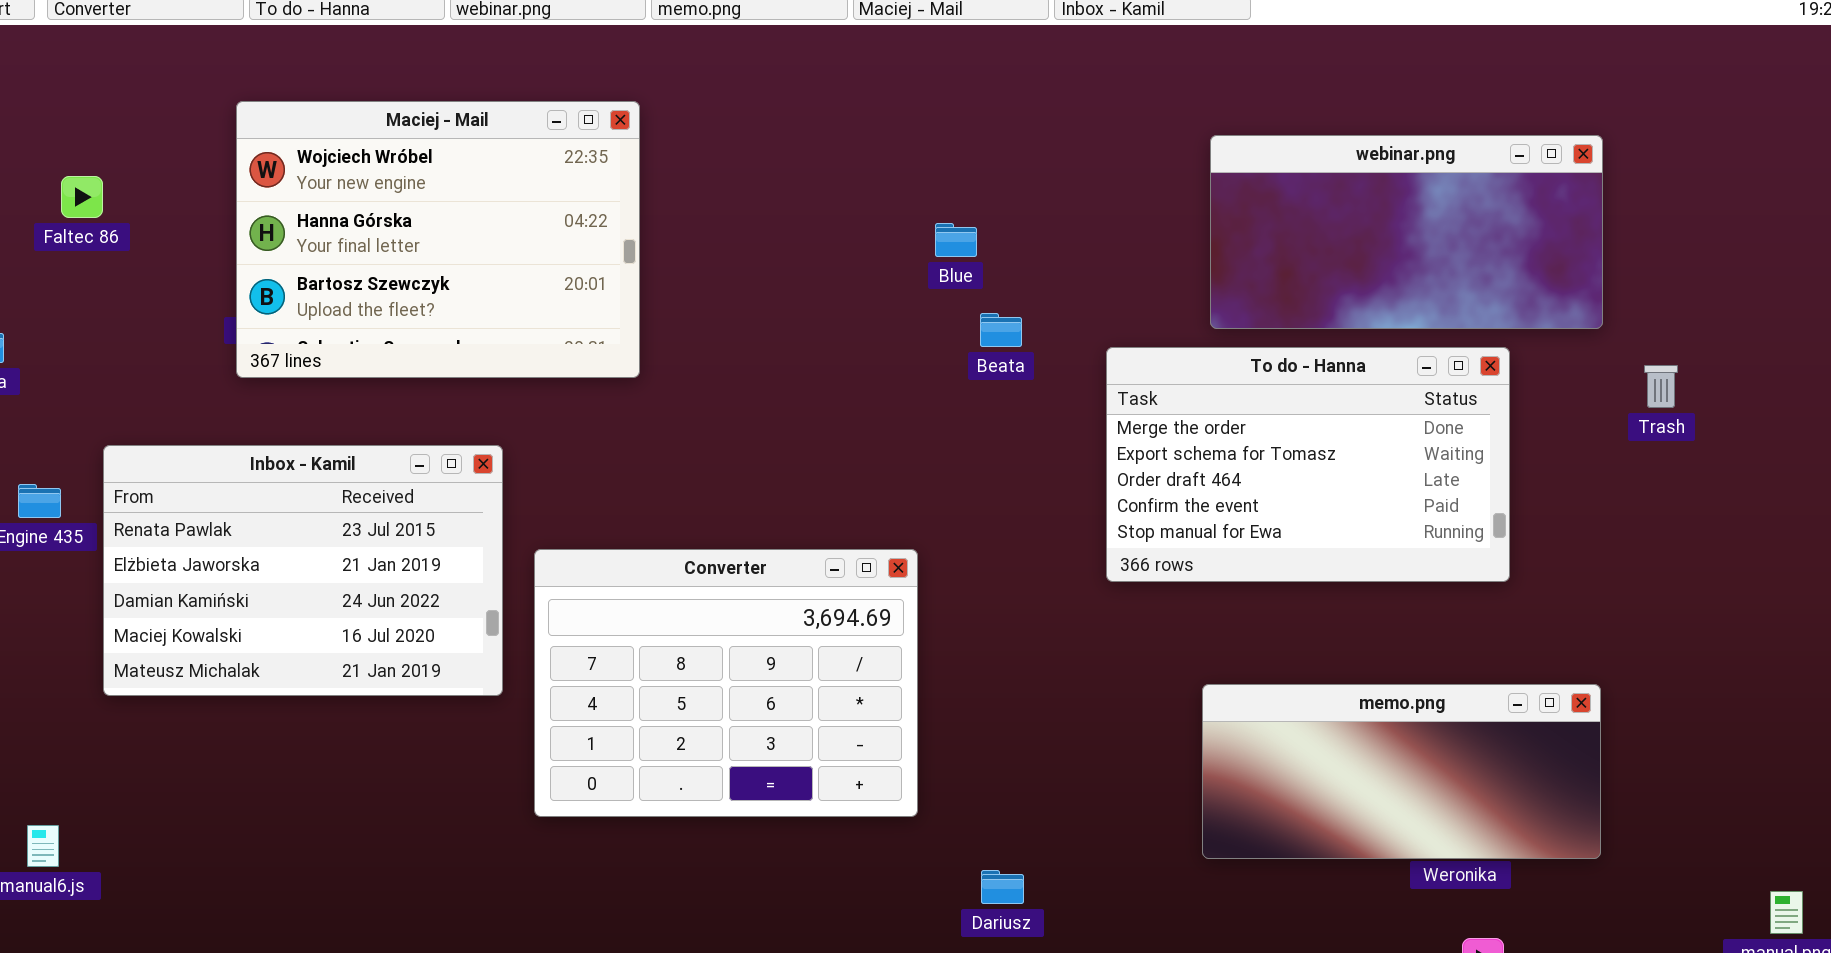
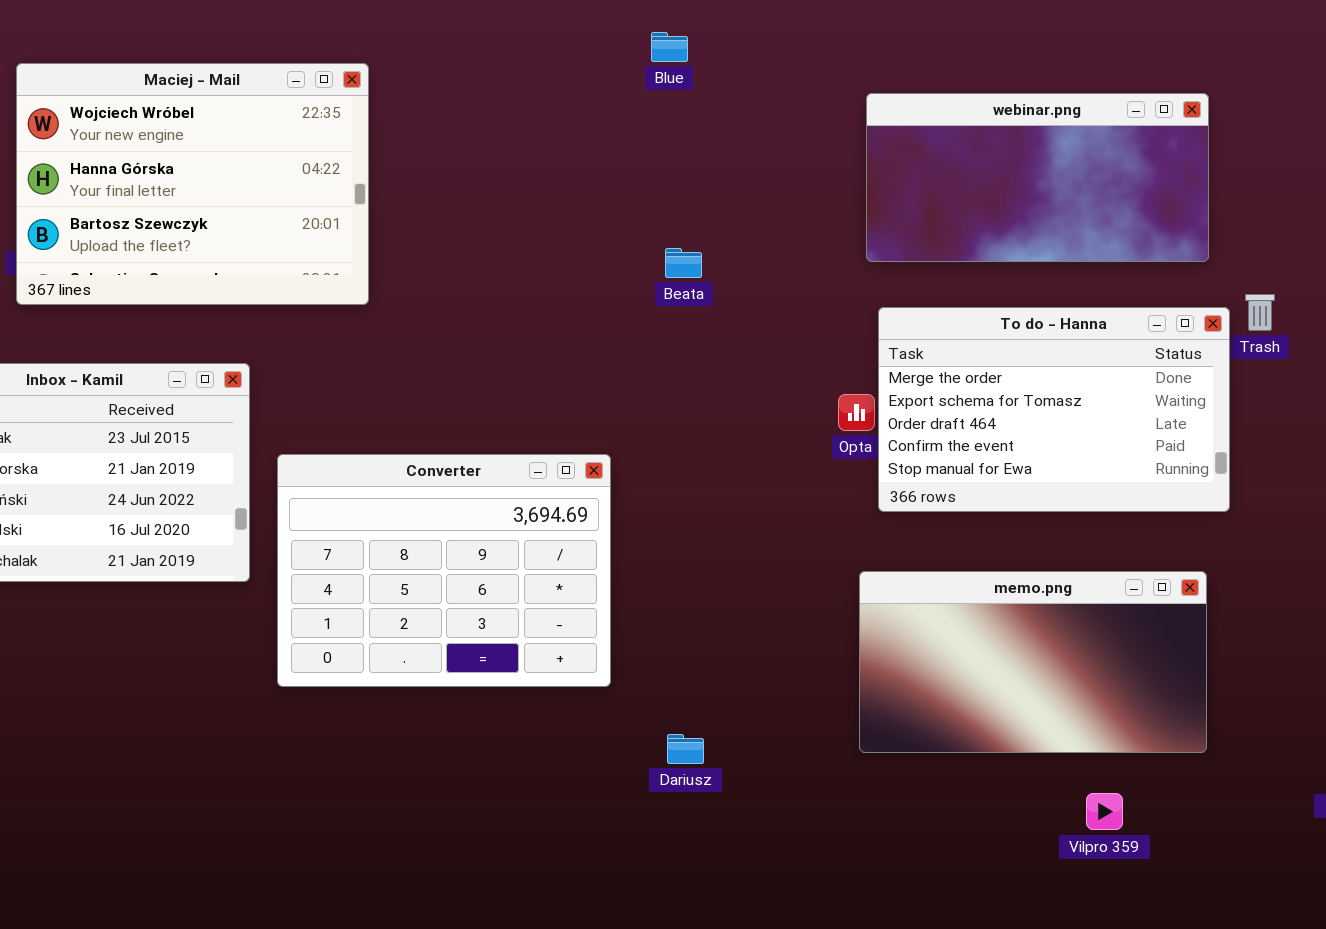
Blue: [935,223,977,257] -> [651,32,688,62], moved
To do - Hanna: [1106,347,1510,582] -> [878,307,1230,512], moved
memo.png: [1202,684,1601,859] -> [859,571,1207,753], resized

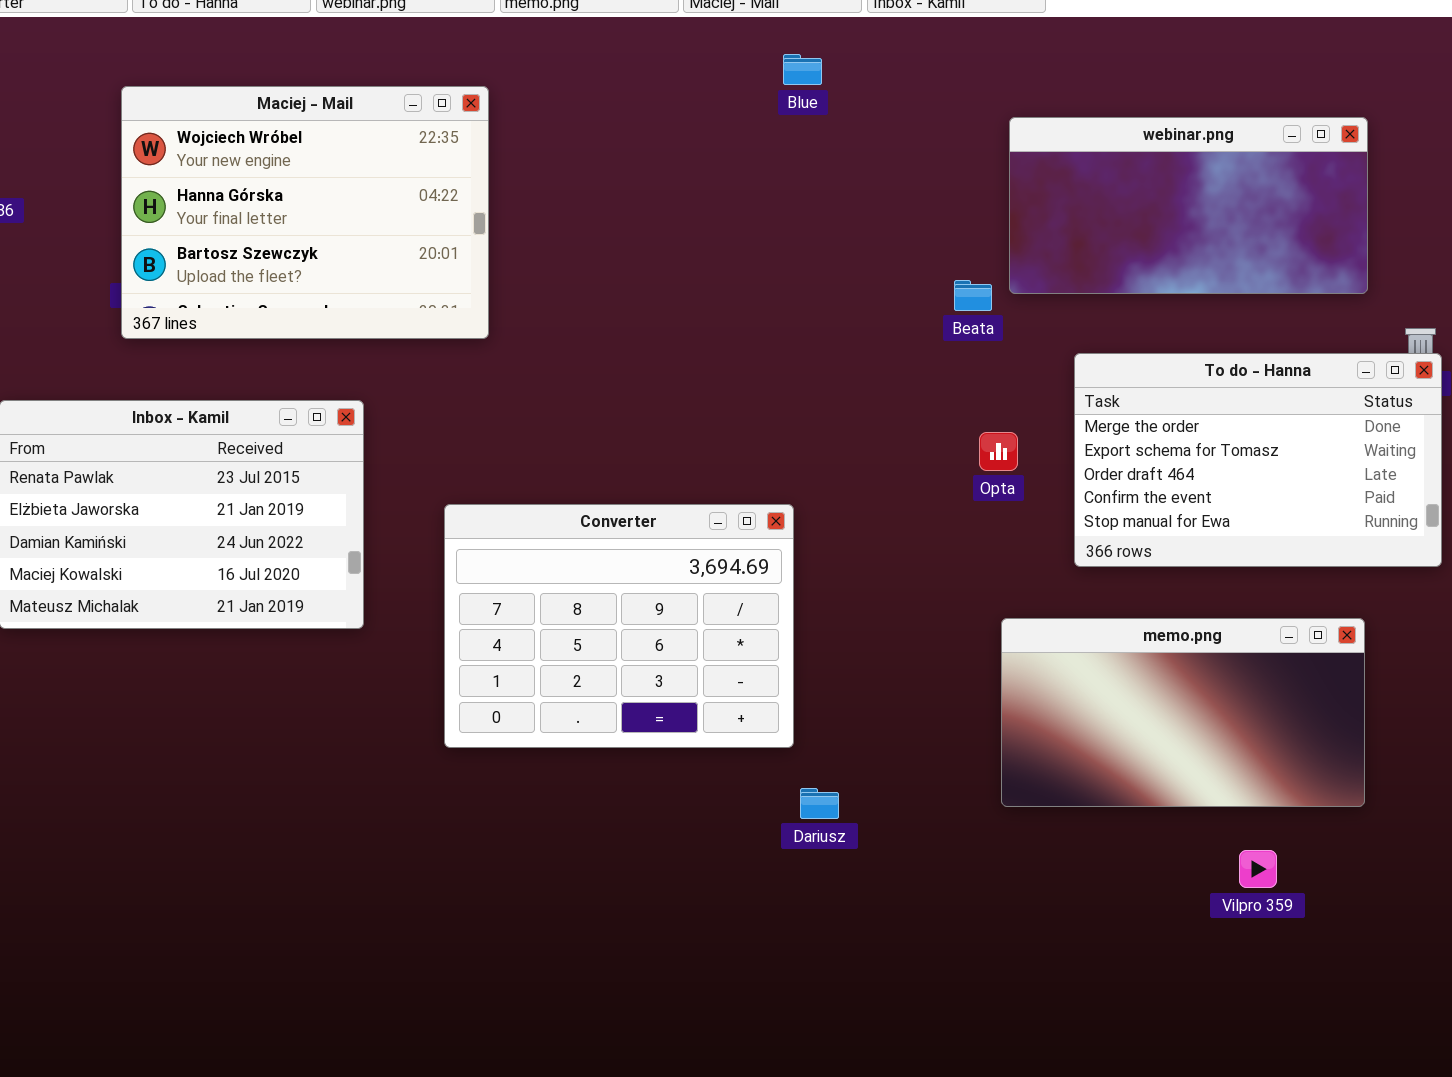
Beata: [665,248,702,278] -> [954,280,992,311], moved
To do - Hanna: [878,307,1230,512] -> [1074,353,1442,567], moved
Converter: [277,454,611,687] -> [444,504,794,748], moved

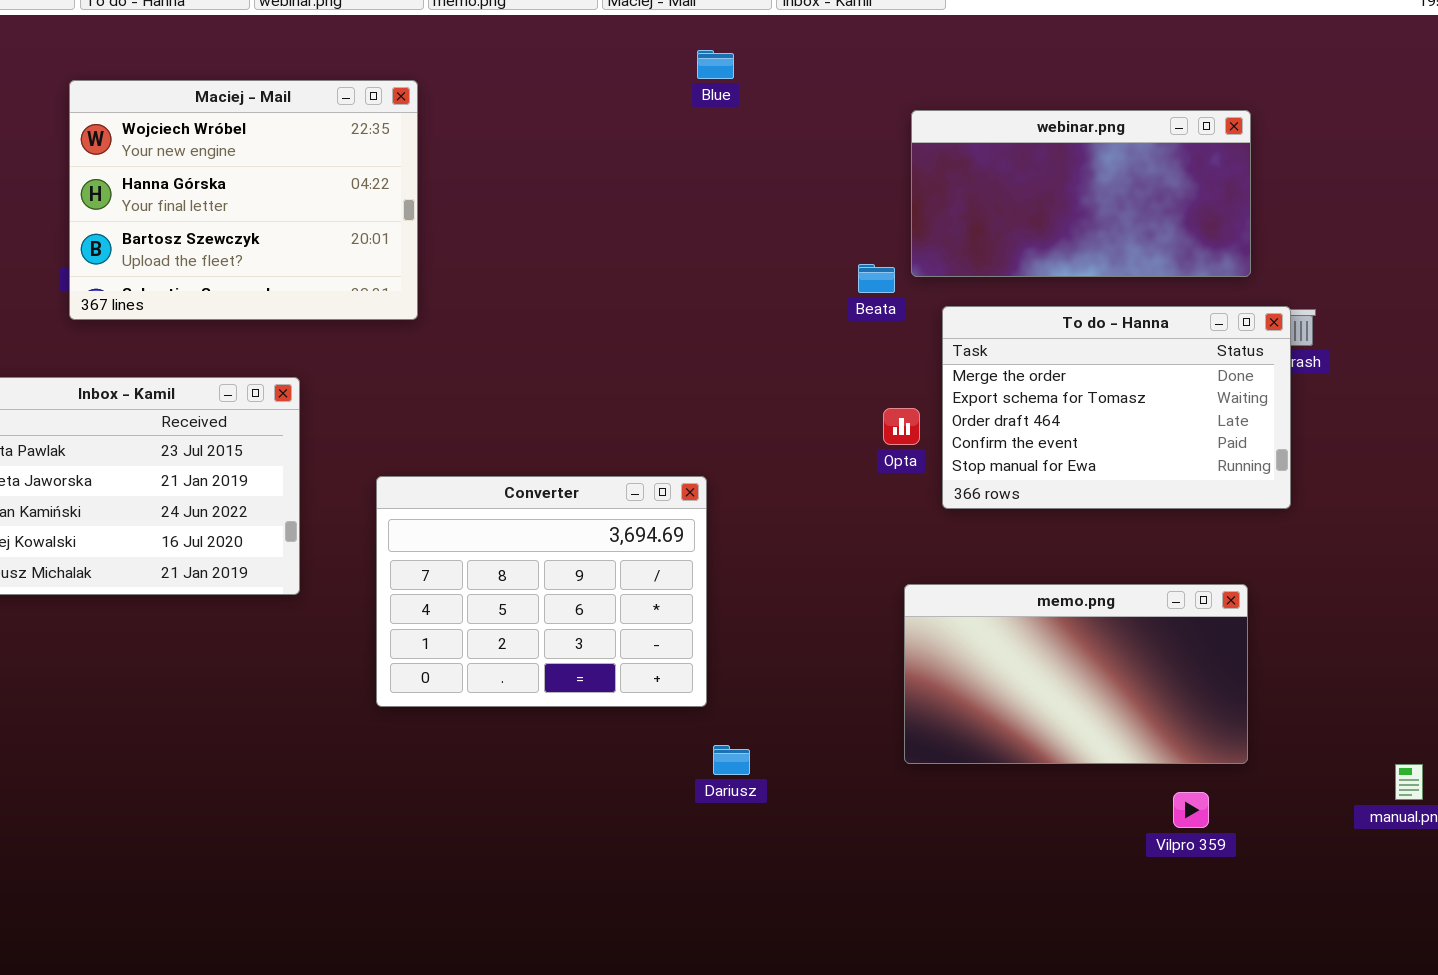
To do - Hanna: [1074,353,1442,567] -> [942,306,1291,509], moved
Vilpro 359: [1239,850,1277,888] -> [1173,792,1209,828], moved

